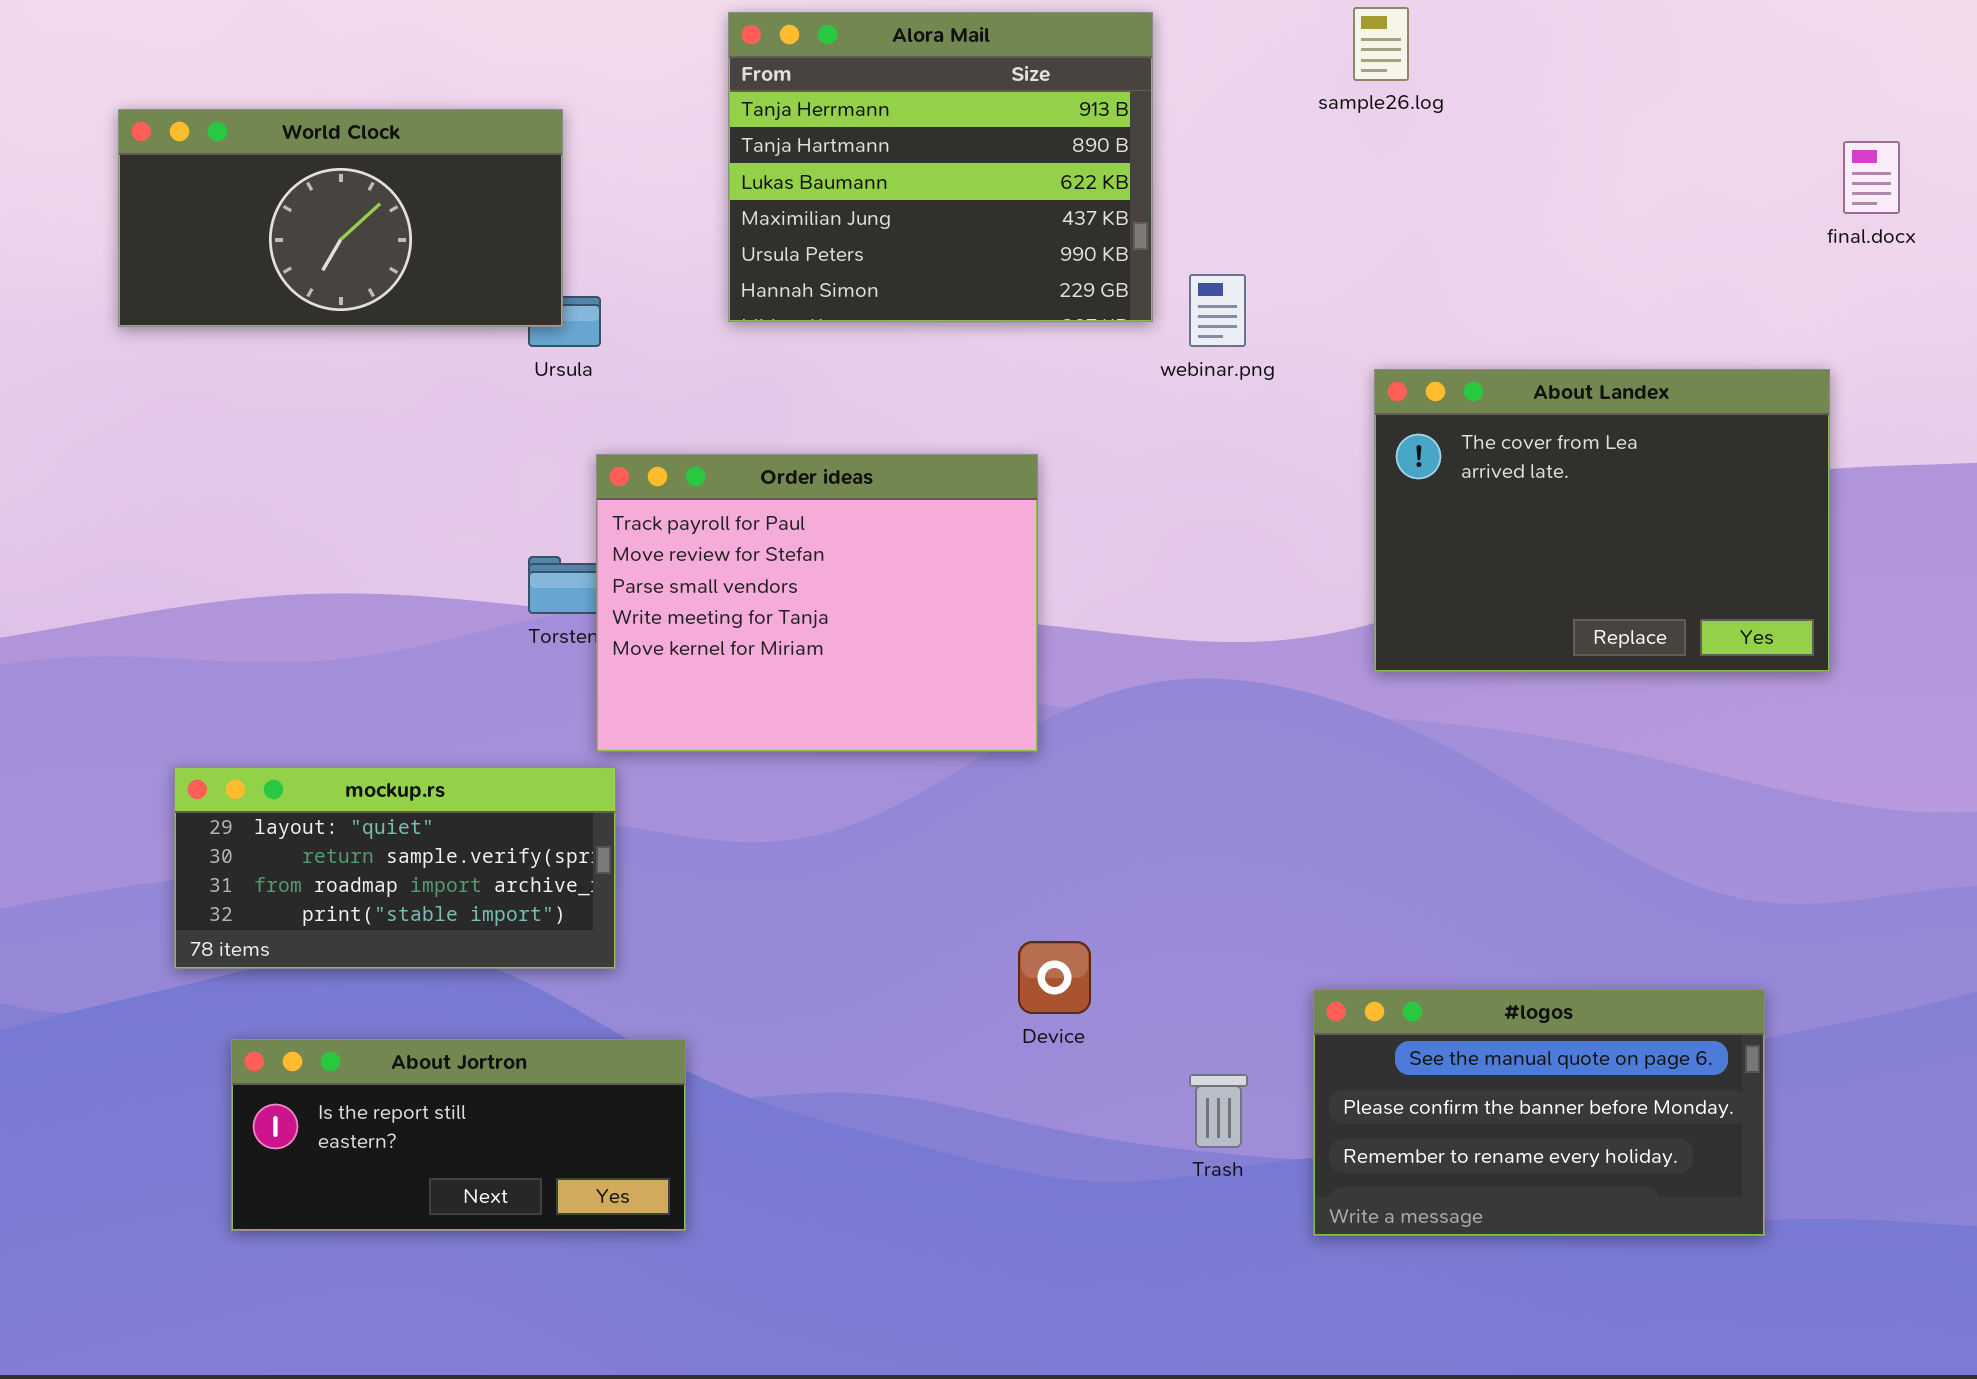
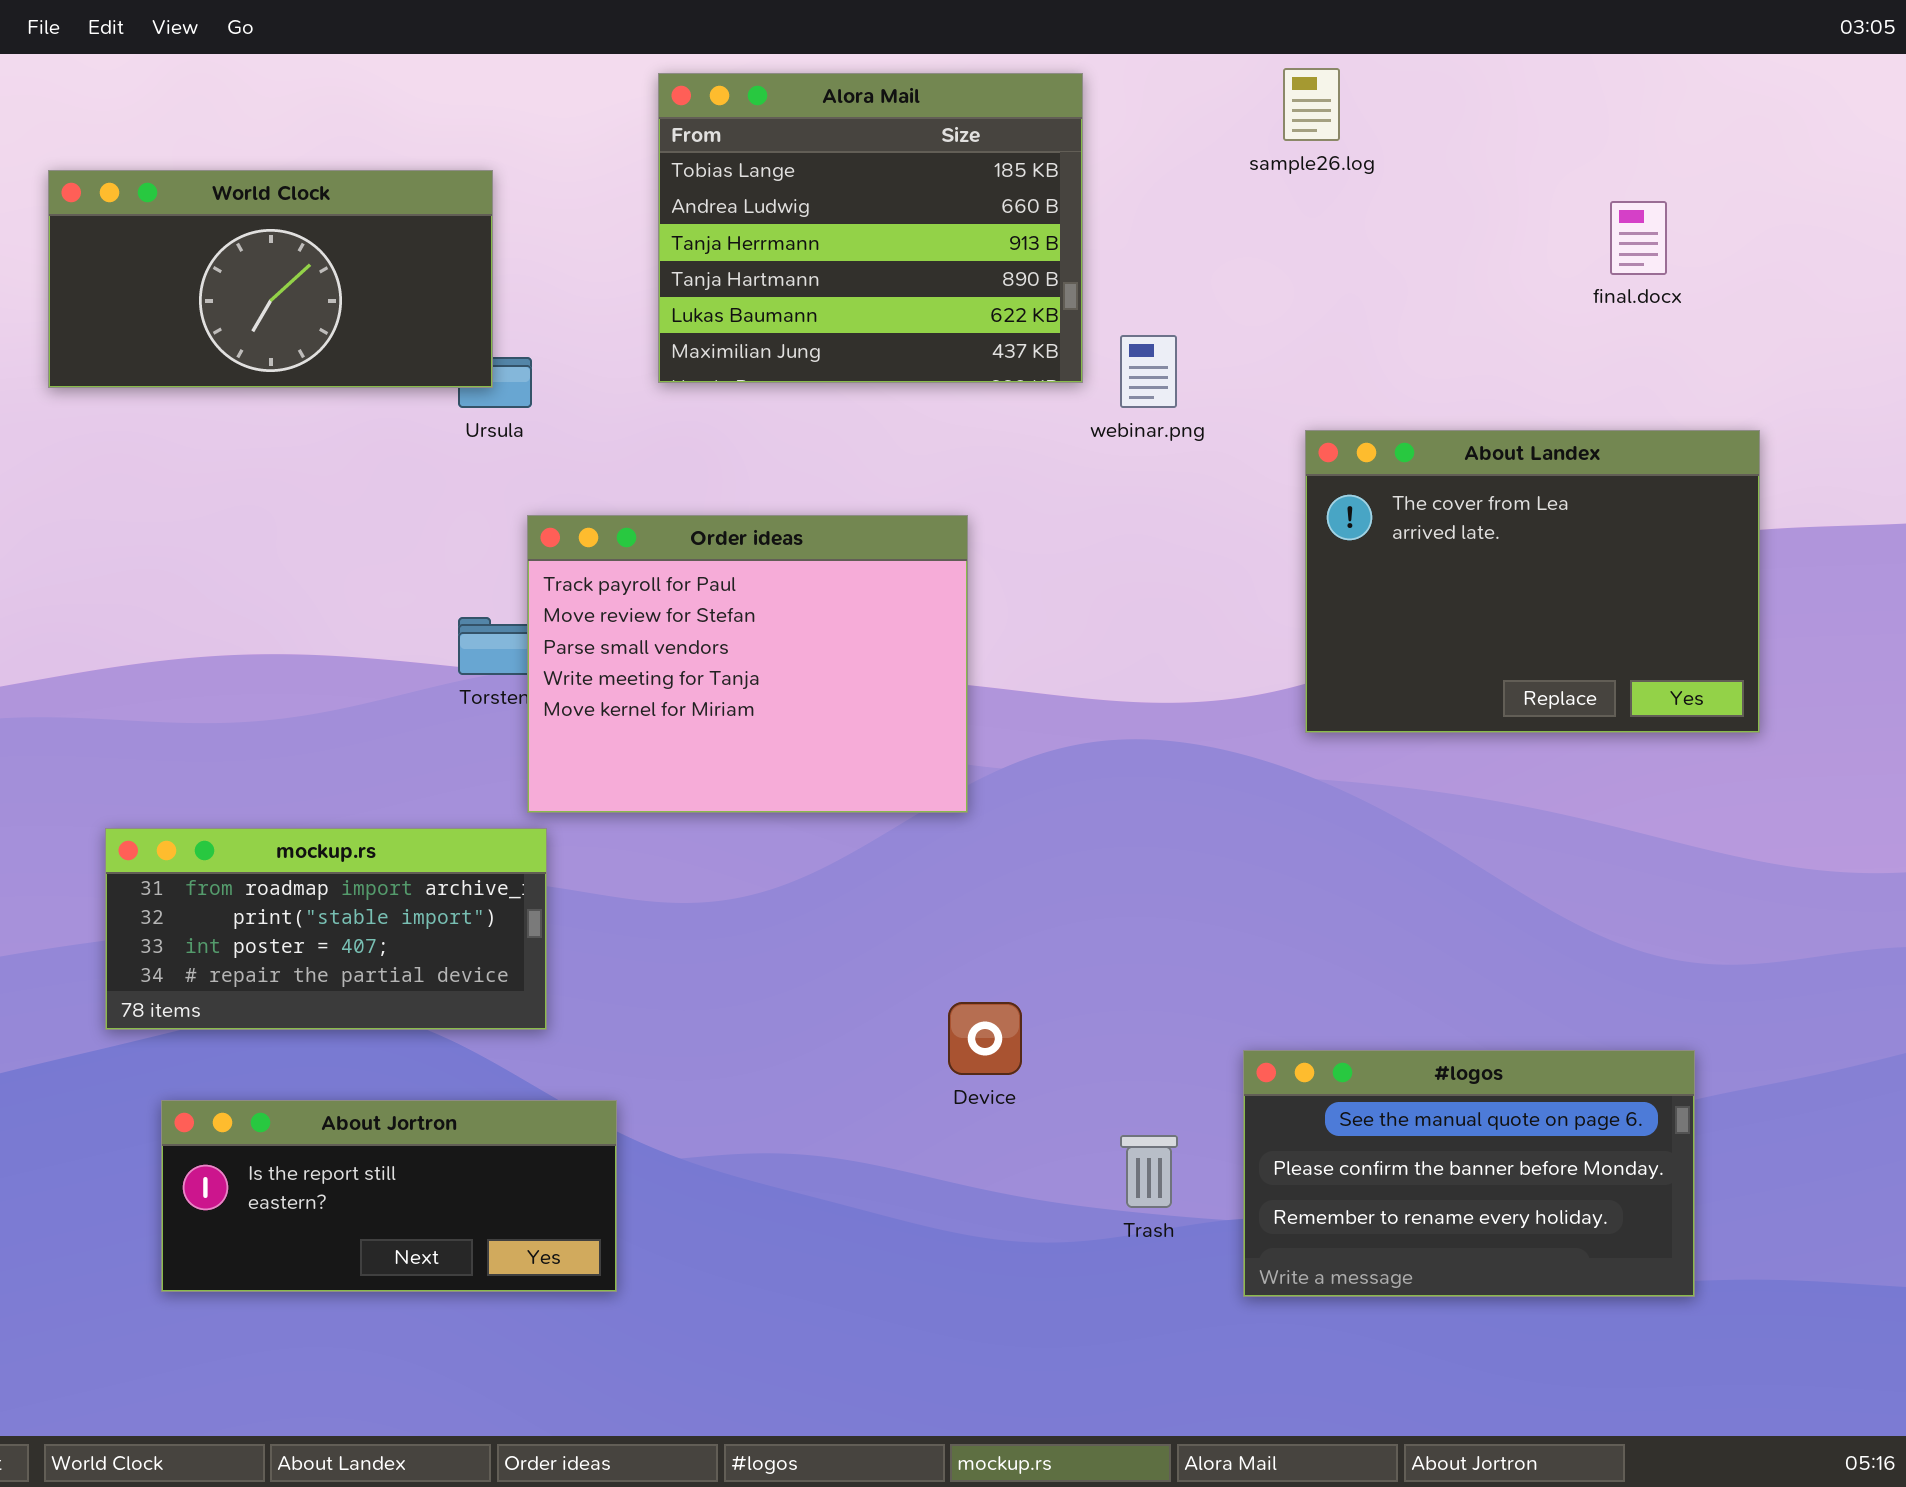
Alora Mail: [728,12,1153,322] -> [658,73,1083,383], scrolled up 2 rows
final.docx: [1843,141,1900,214] -> [1610,201,1667,275], moved
mockup.rs: [174,767,616,969] -> [105,828,547,1030], scrolled down 2 rows

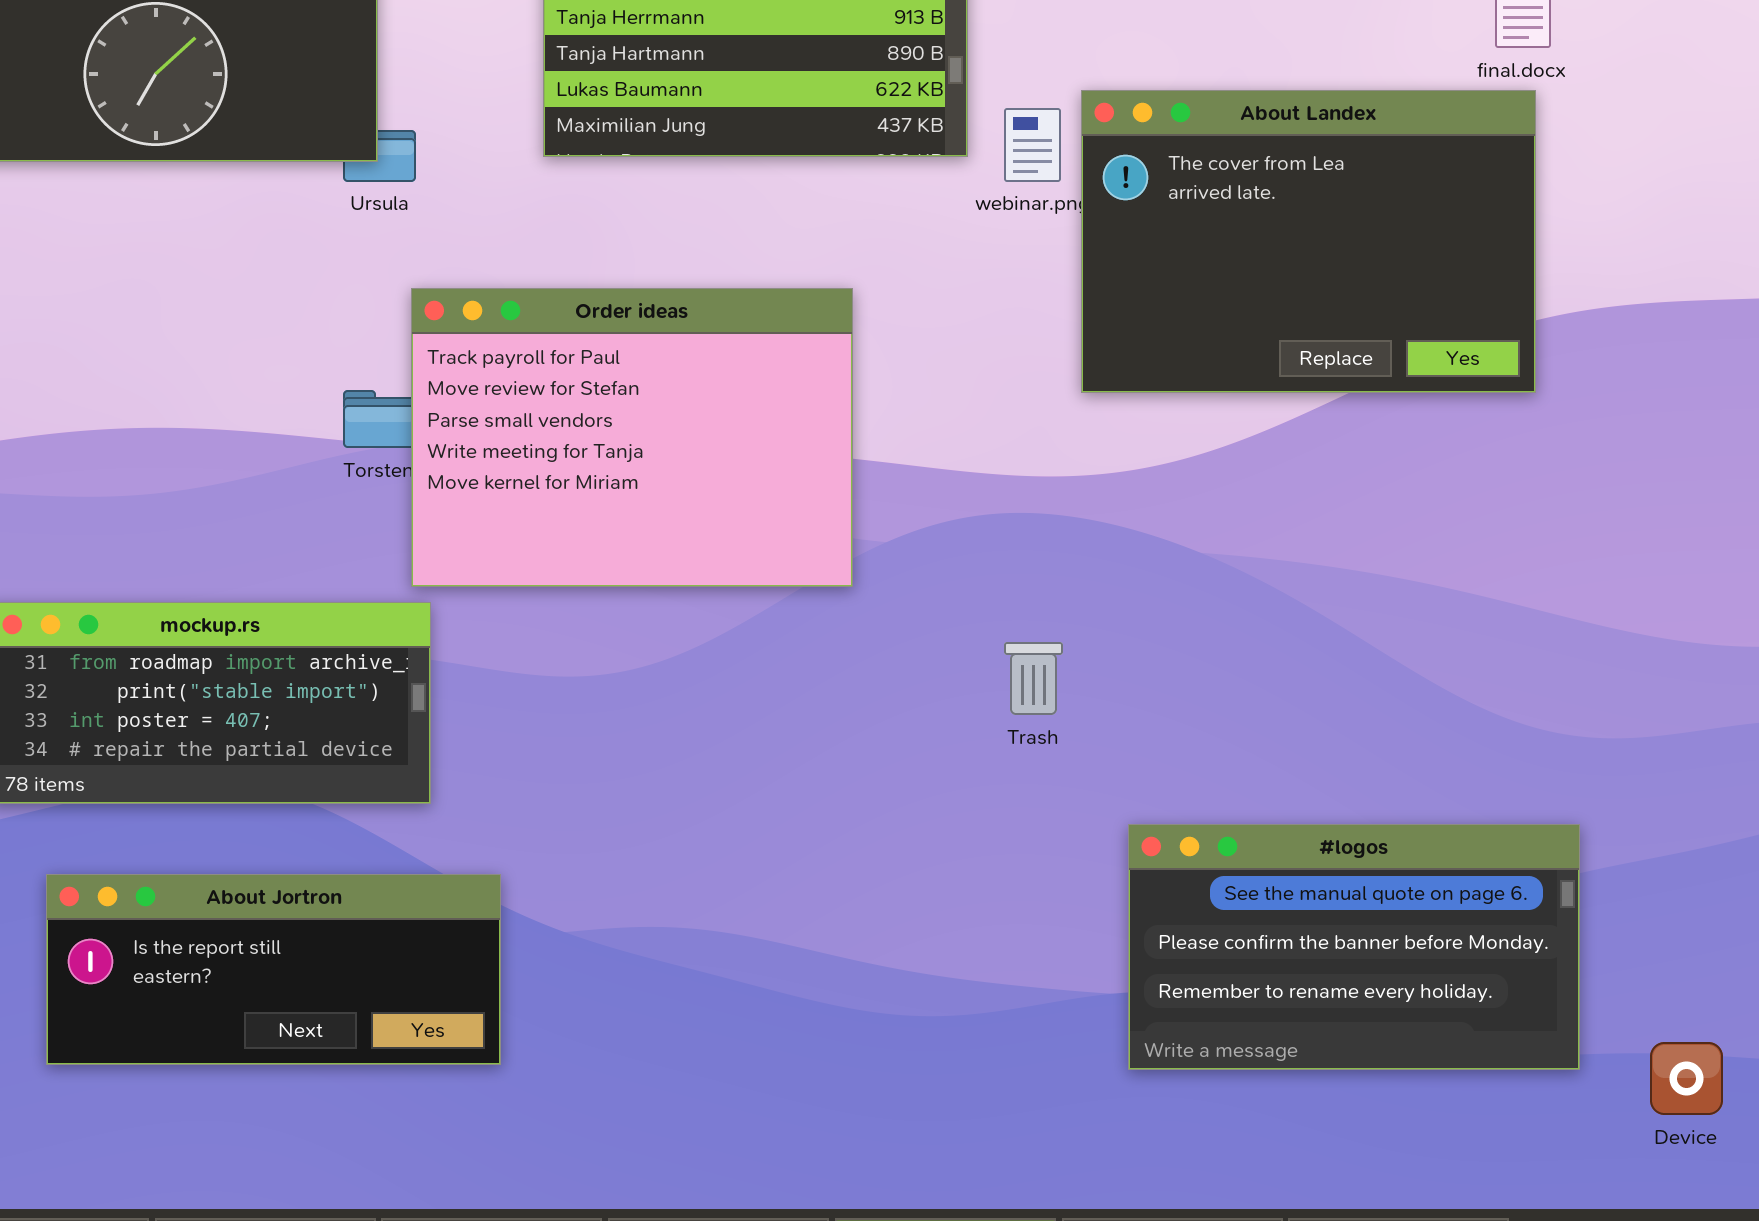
About Landex: [1305,430,1760,733] -> [1081,90,1536,393], moved
Device: [948,1002,1022,1075] -> [1650,1042,1723,1115], moved
Trash: [1120,1135,1178,1208] -> [1004,642,1063,715], moved

